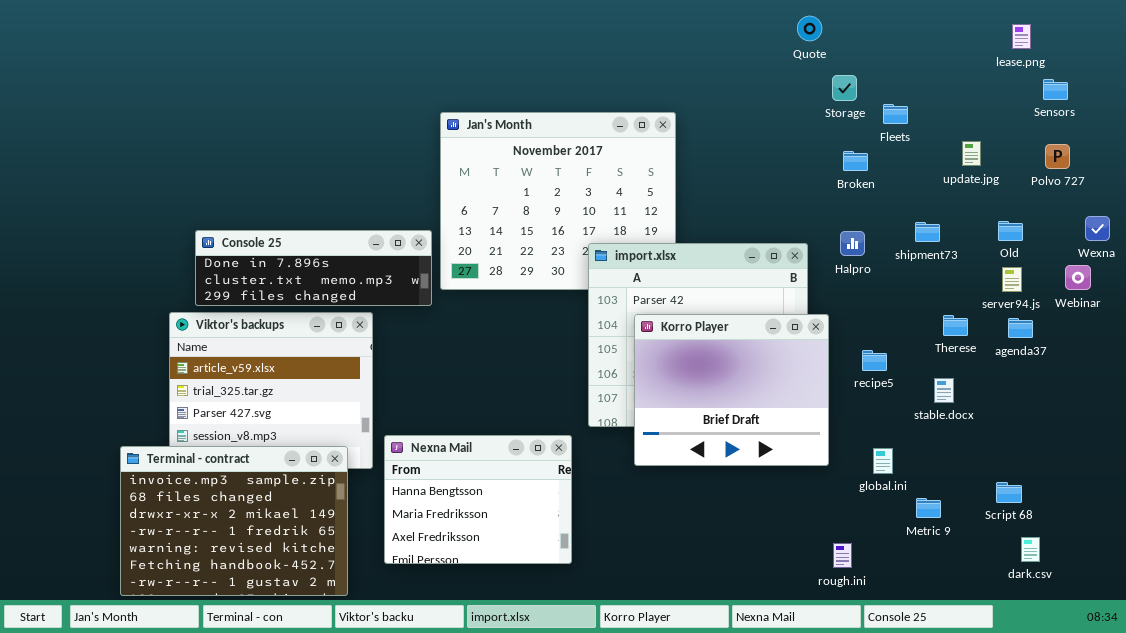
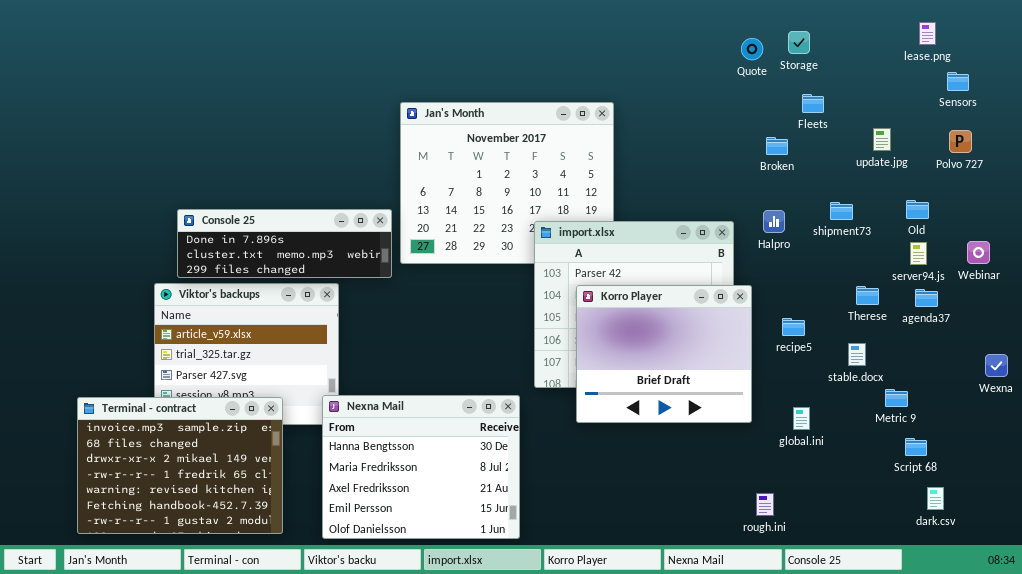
Quote: [797,16,822,41] -> [741,38,763,60], moved
Storage: [832,75,857,101] -> [788,31,810,54], moved
Wexna: [1085,216,1110,241] -> [985,354,1008,377], moved
Nexna Mail: [384,435,572,564] -> [322,395,520,539], resized
Terminal - contract: [120,446,348,596] -> [77,397,283,534], moved
Metric 9: [916,498,941,518] -> [885,389,908,407], moved

